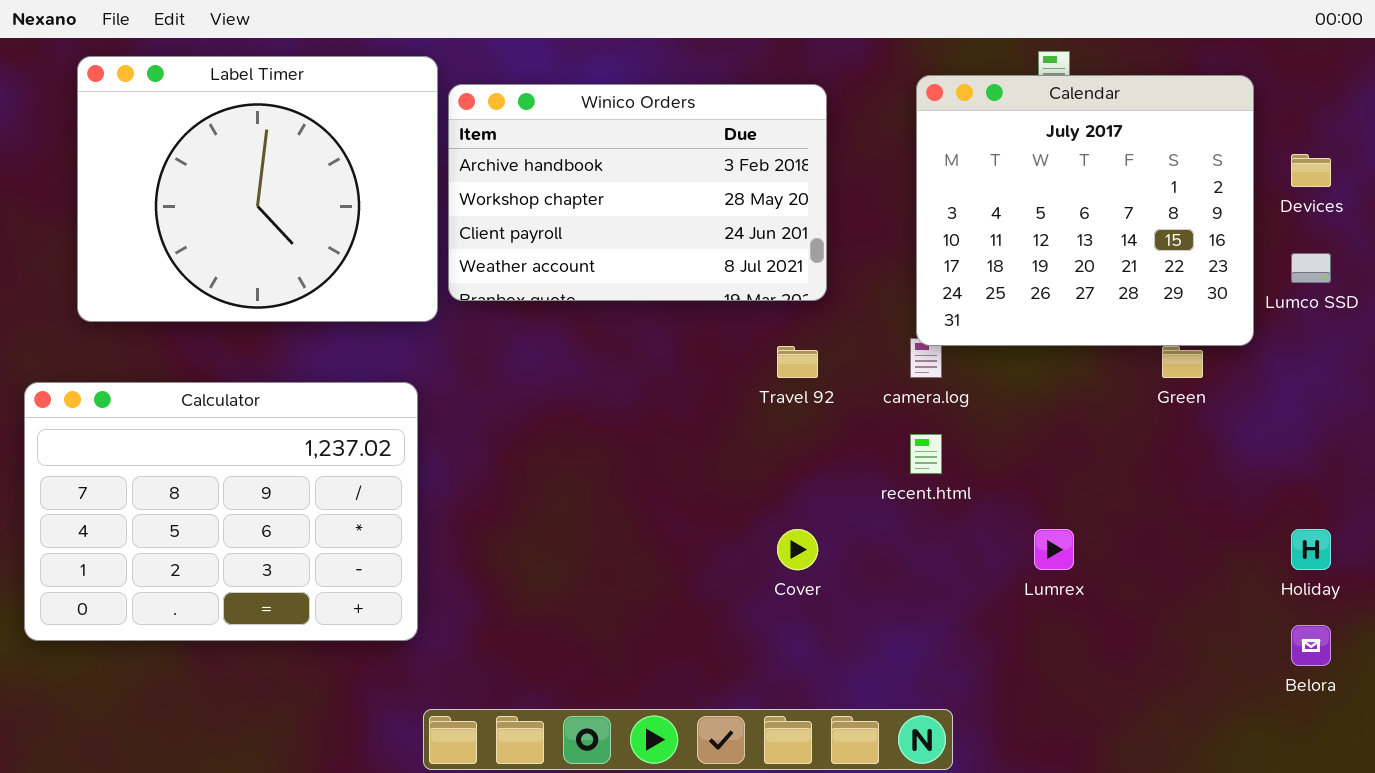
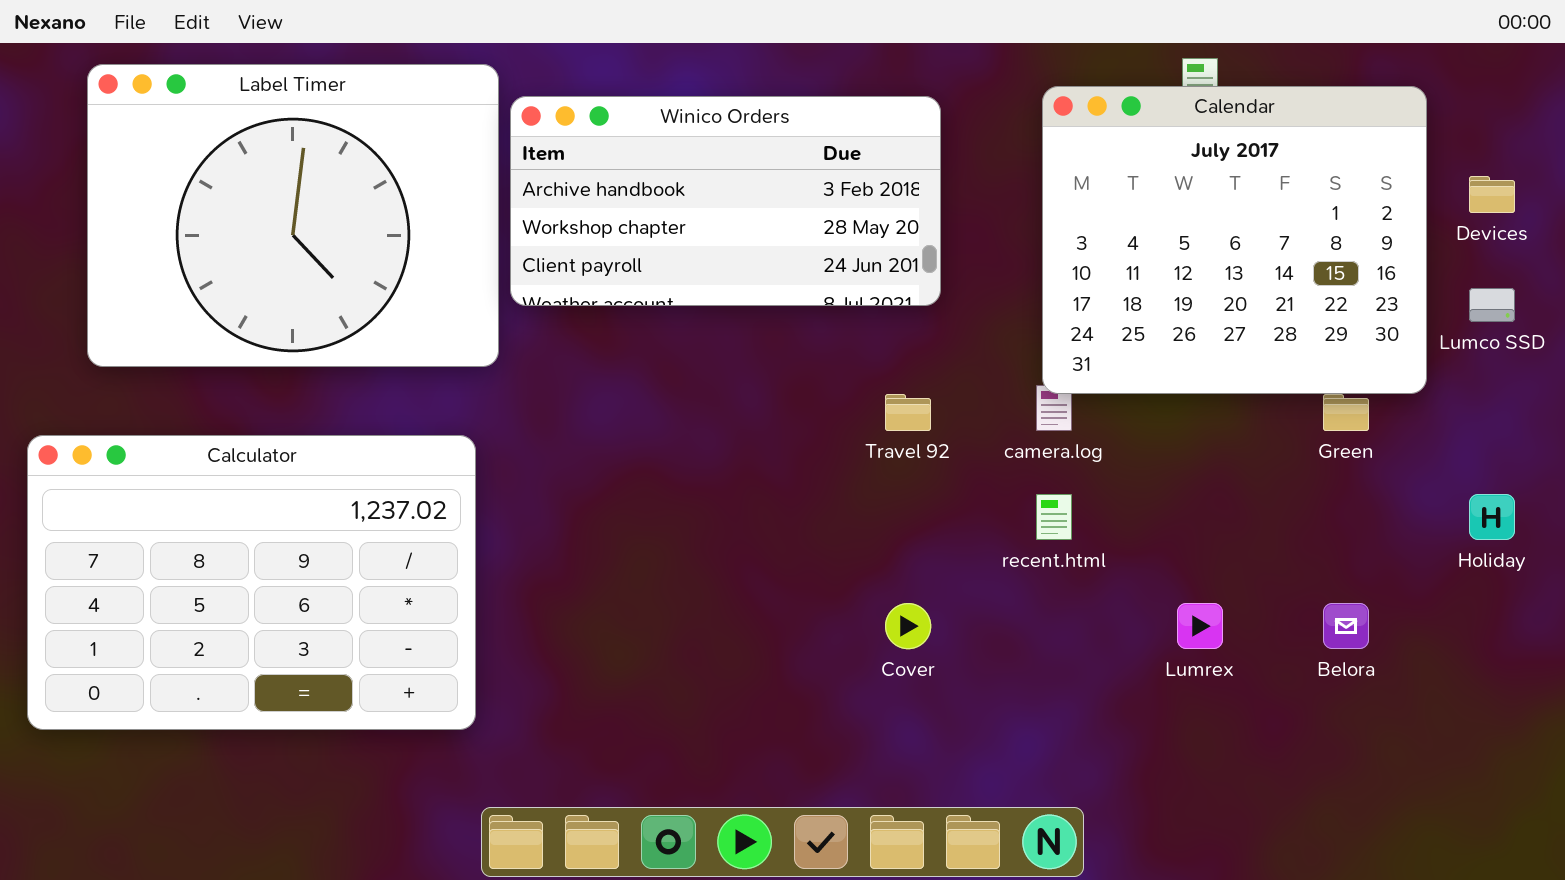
Winico Orders: [448,84,827,301] -> [510,96,941,306], resized
Holiday: [1291,529,1331,570] -> [1469,494,1515,540], moved
Belora: [1291,625,1331,666] -> [1323,603,1369,649], moved

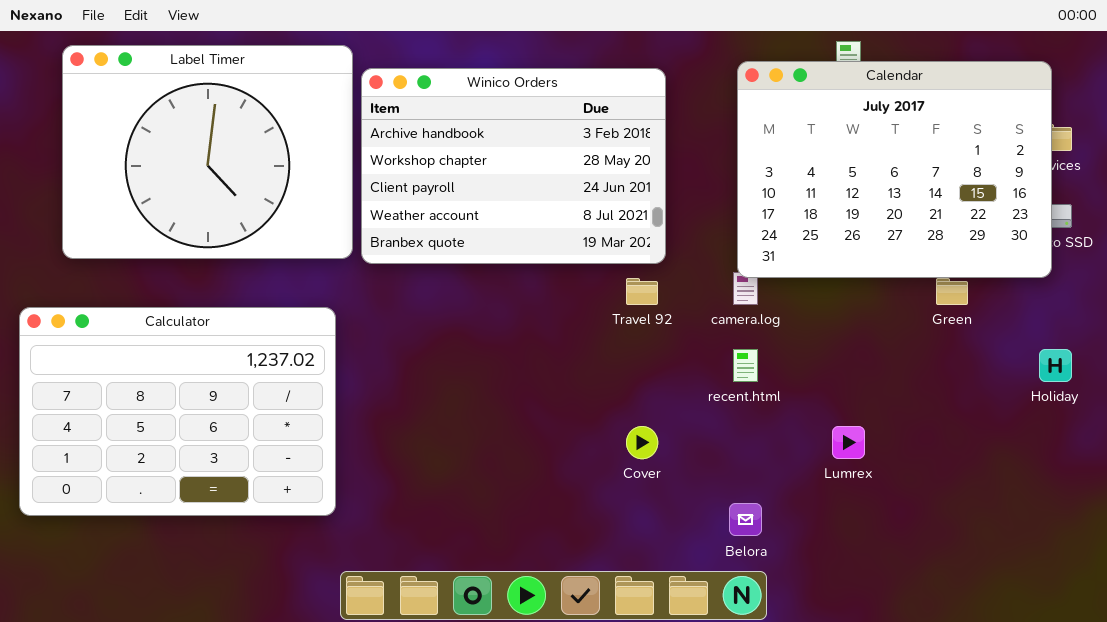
Calendar: [1042,86,1427,394] -> [737,61,1052,278], resized
Winico Orders: [510,96,941,306] -> [361,68,666,264], resized
Belora: [1323,603,1369,649] -> [729,503,762,536], moved

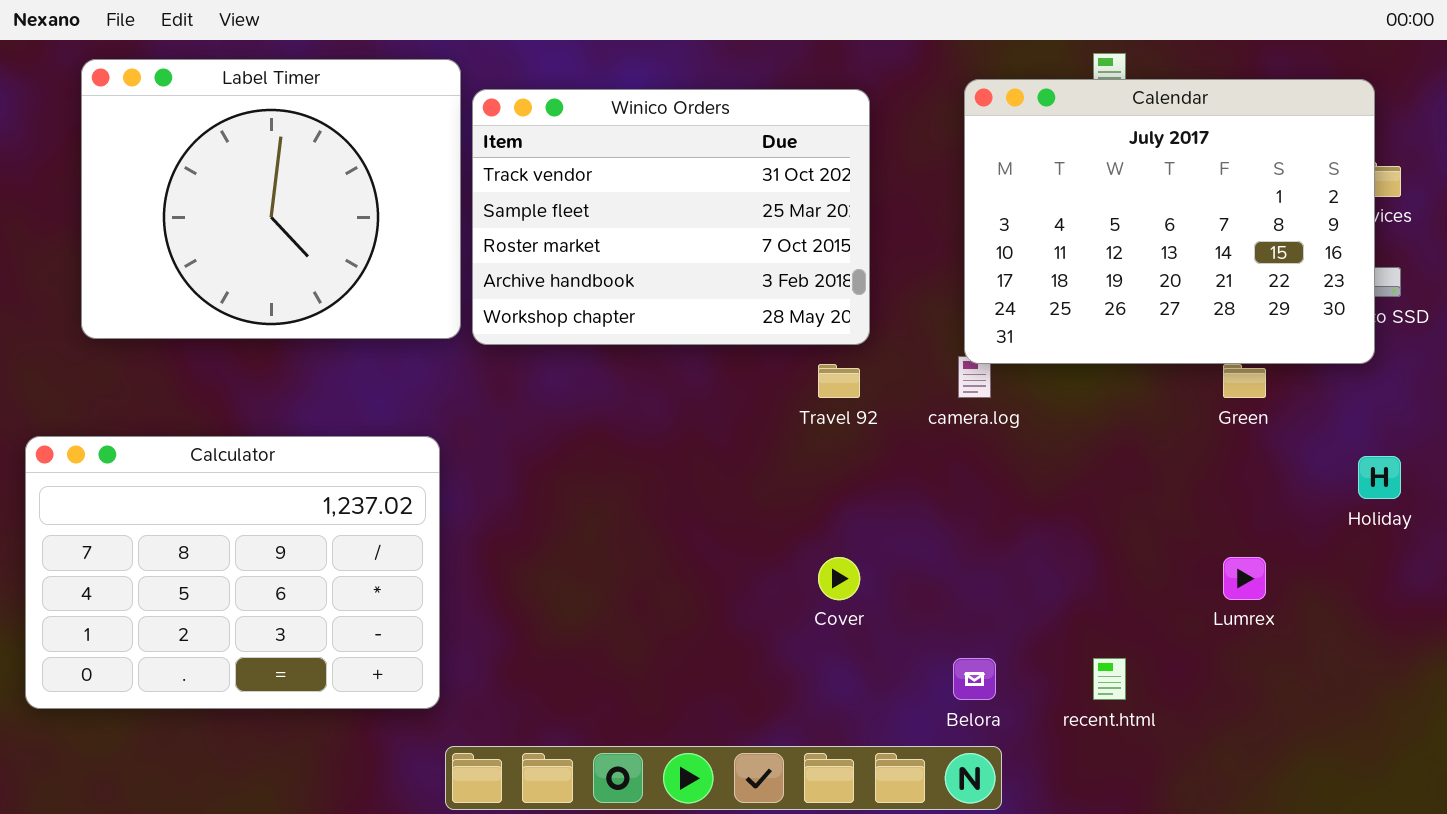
Winico Orders: [361,68,666,264] -> [472,89,870,345], scrolled up 3 rows
Calculator: [19,307,336,516] -> [25,436,440,709], moved
recent.html: [733,349,758,382] -> [1093,658,1126,700], moved
Lumrex: [832,426,865,459] -> [1223,557,1266,600], moved

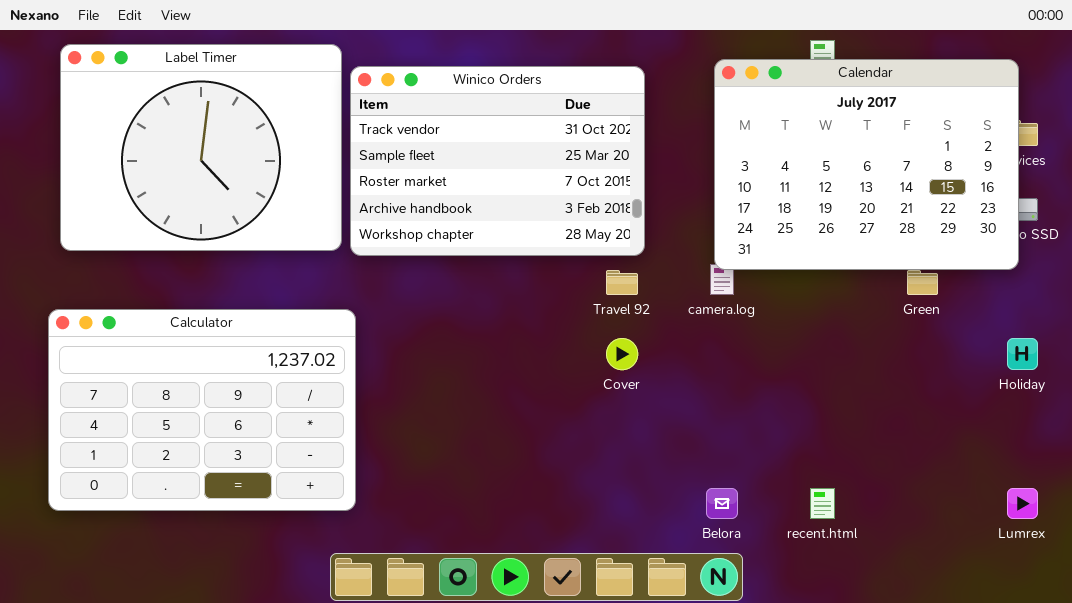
Calculator: [25,436,440,709] -> [48,309,356,511], moved
Cover: [818,557,860,600] -> [606,338,638,370], moved
Lumrex: [1223,557,1266,600] -> [1007,488,1038,519], moved

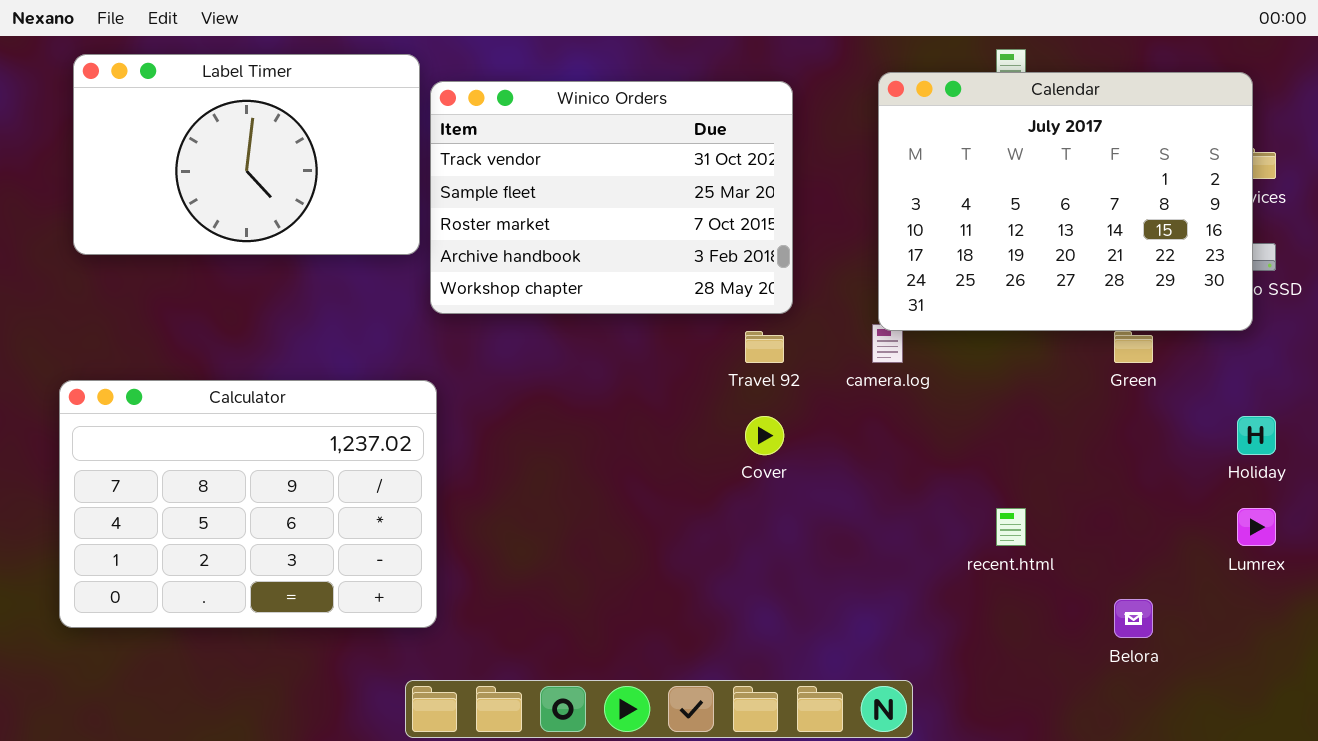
Label Timer: [60,44,342,251] -> [73,54,420,255], resized
Belora: [706,488,738,519] -> [1114,599,1153,638], moved
recent.html: [810,488,835,519] -> [996,508,1026,546], moved
Lumrex: [1007,488,1038,519] -> [1237,508,1276,546], moved

